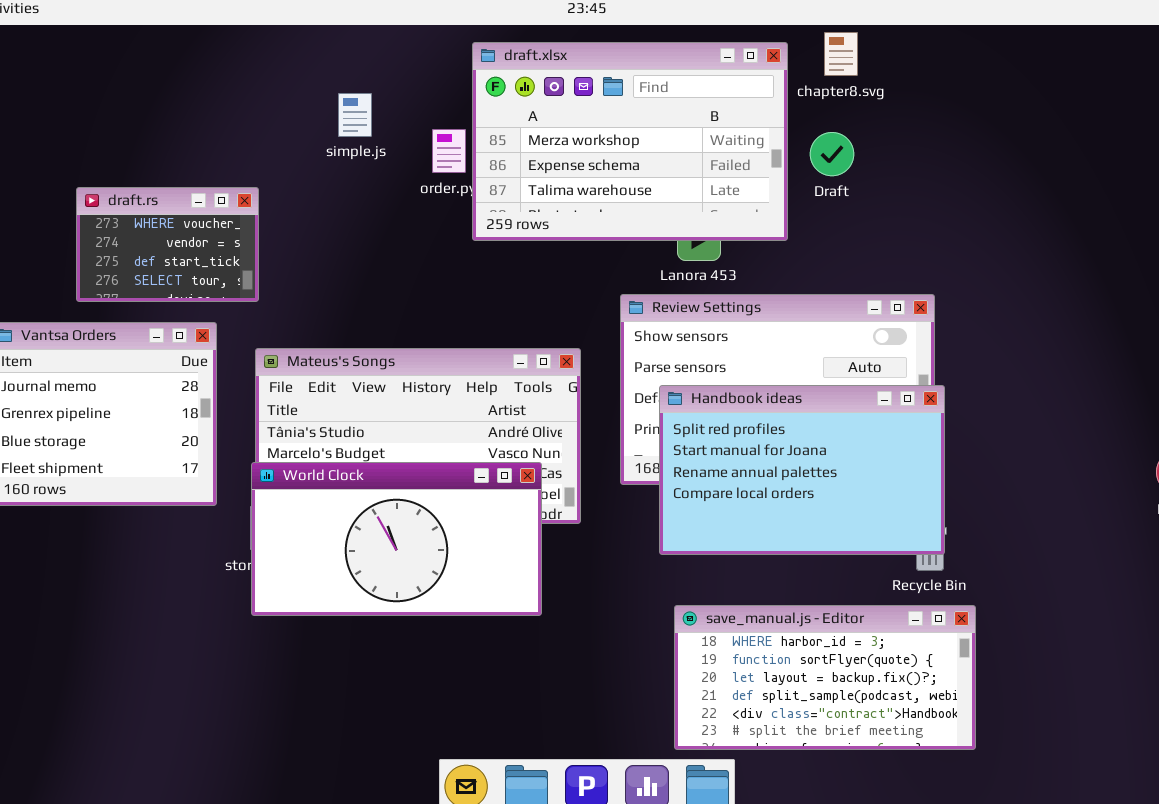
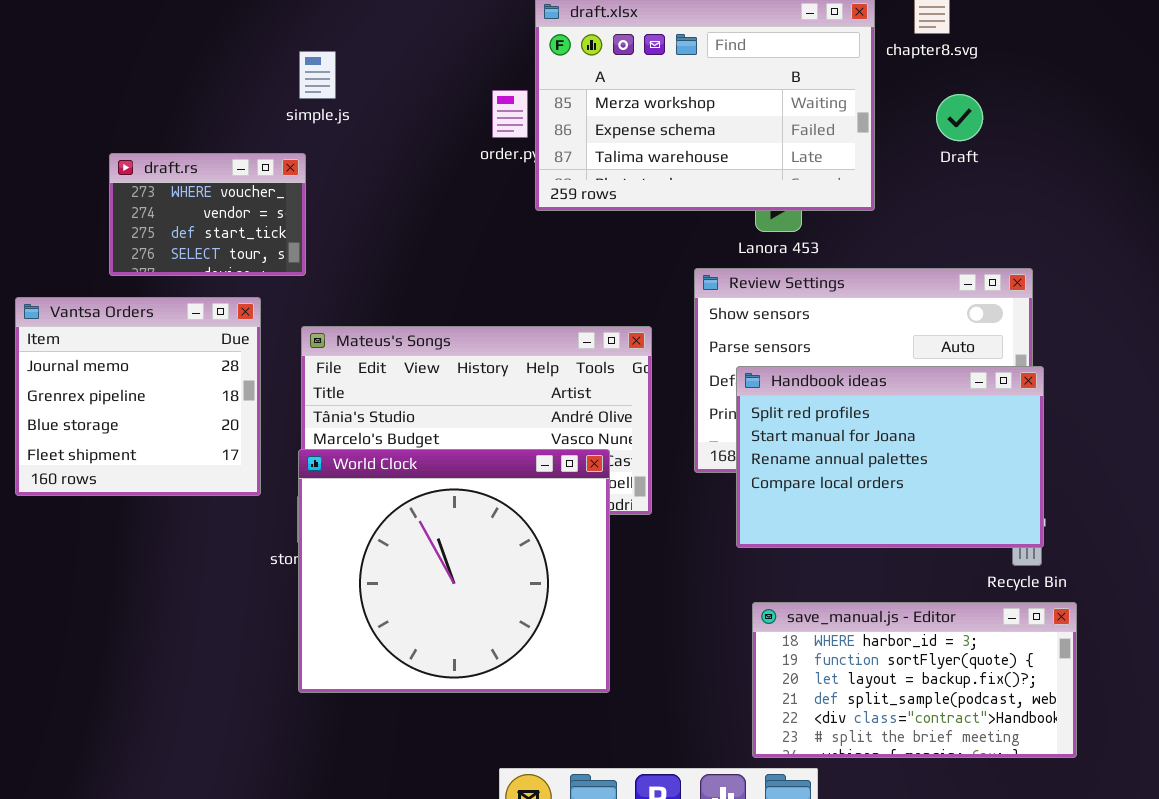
simple.js: [338,93,372,137] -> [299,51,336,99], moved
Draft: [810,132,854,176] -> [936,94,983,141], moved
World Clock: [251,462,542,616] -> [298,449,610,693], resized

